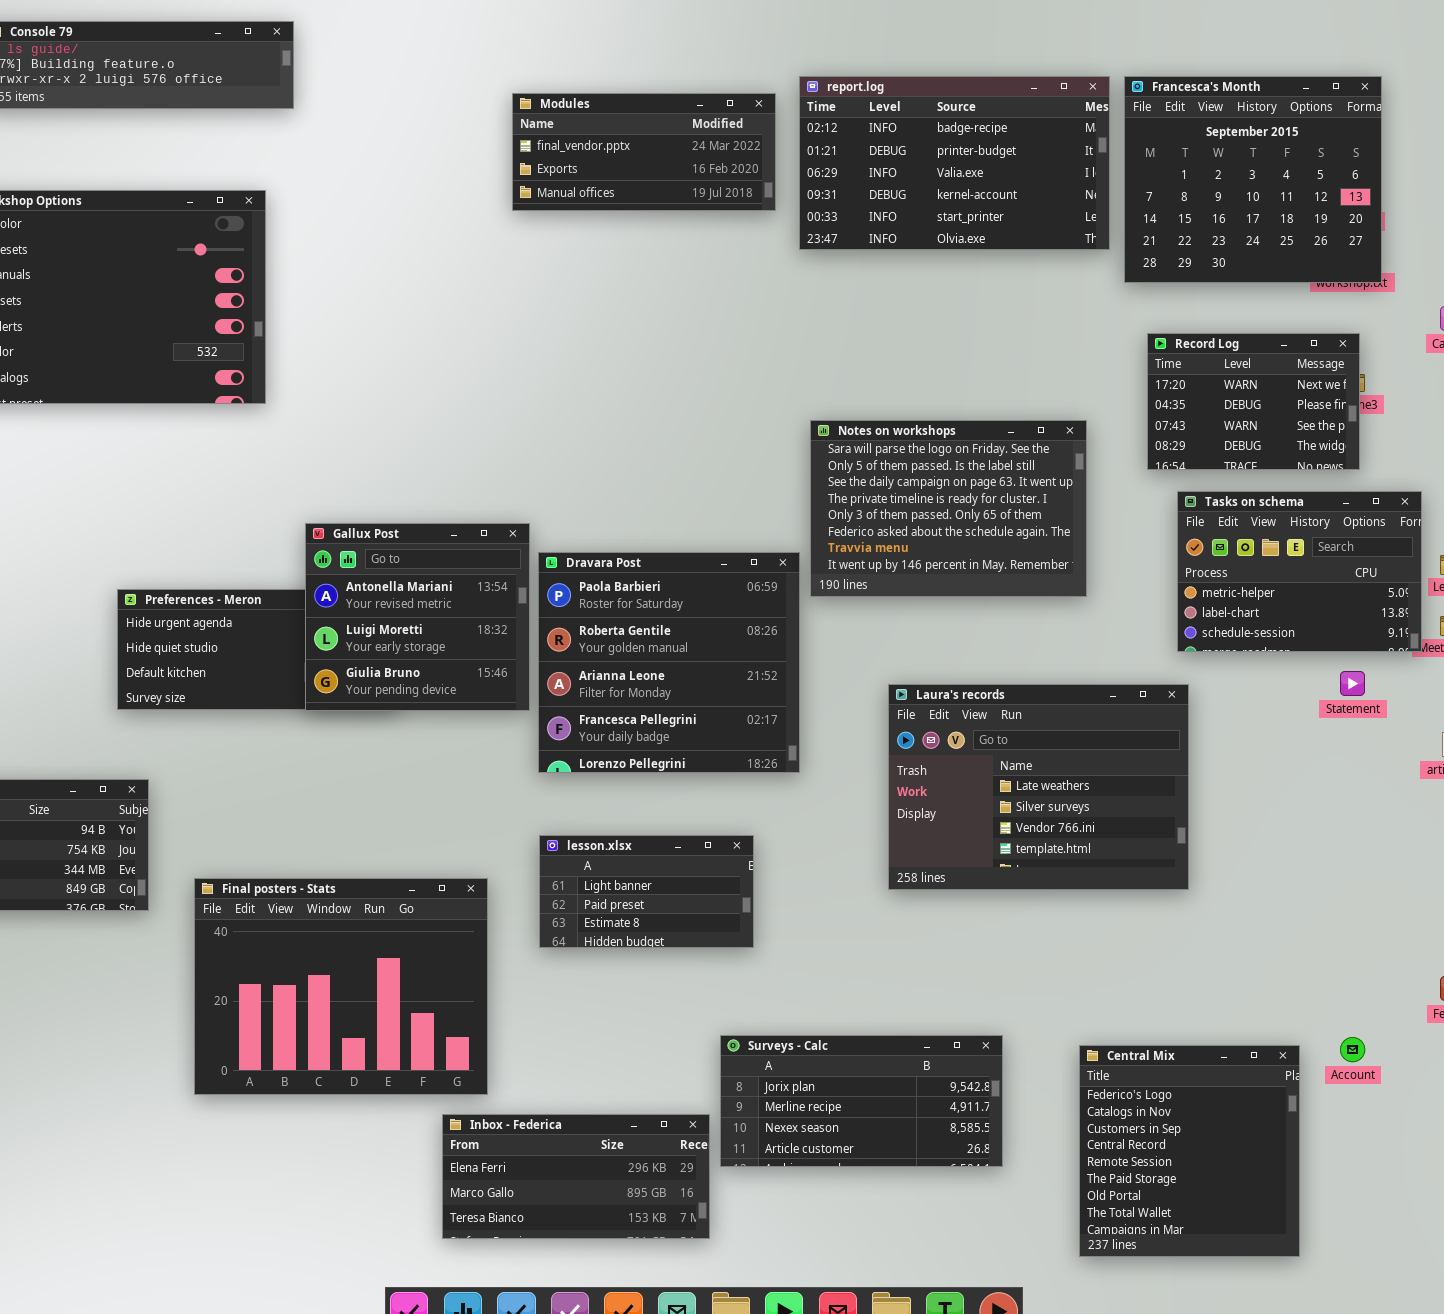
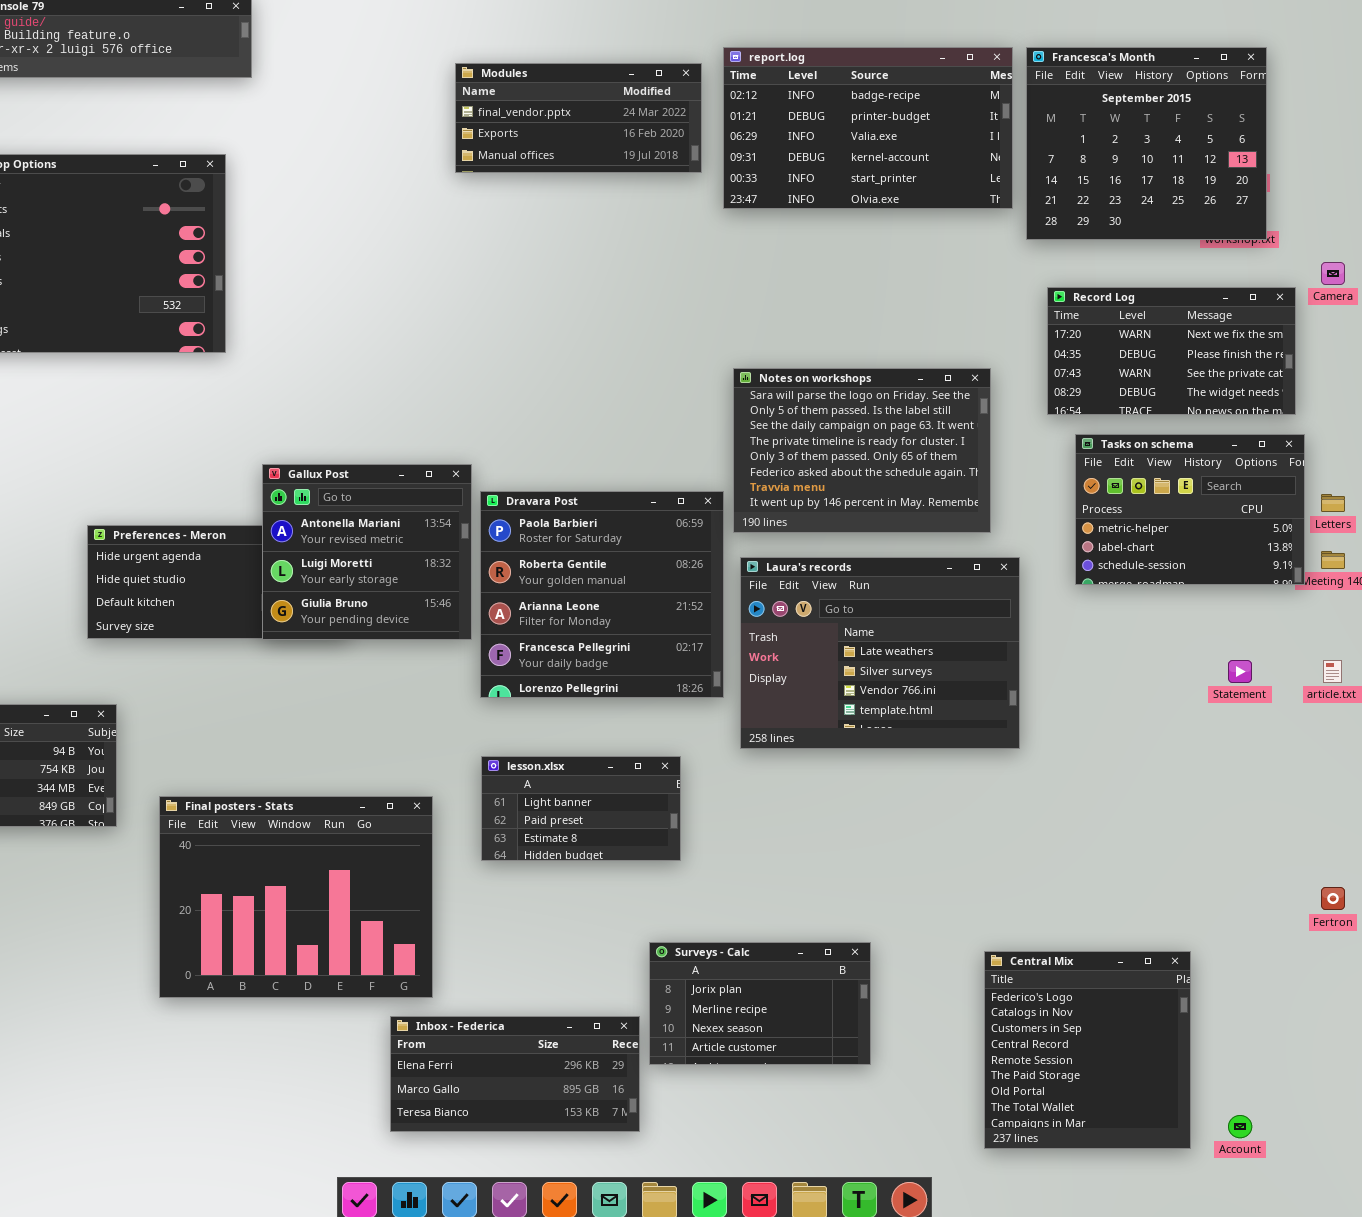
Record Log: [1147,333,1360,470] -> [1047,287,1296,415], resized
Statement: [1340,671,1365,696] -> [1228,660,1252,683], moved
Laura's records: [888,684,1189,890] -> [740,557,1020,749], moved
Surveys - Calc: [720,1035,1003,1167] -> [649,942,871,1065], resized
Account: [1340,1037,1365,1062] -> [1228,1115,1252,1138], moved

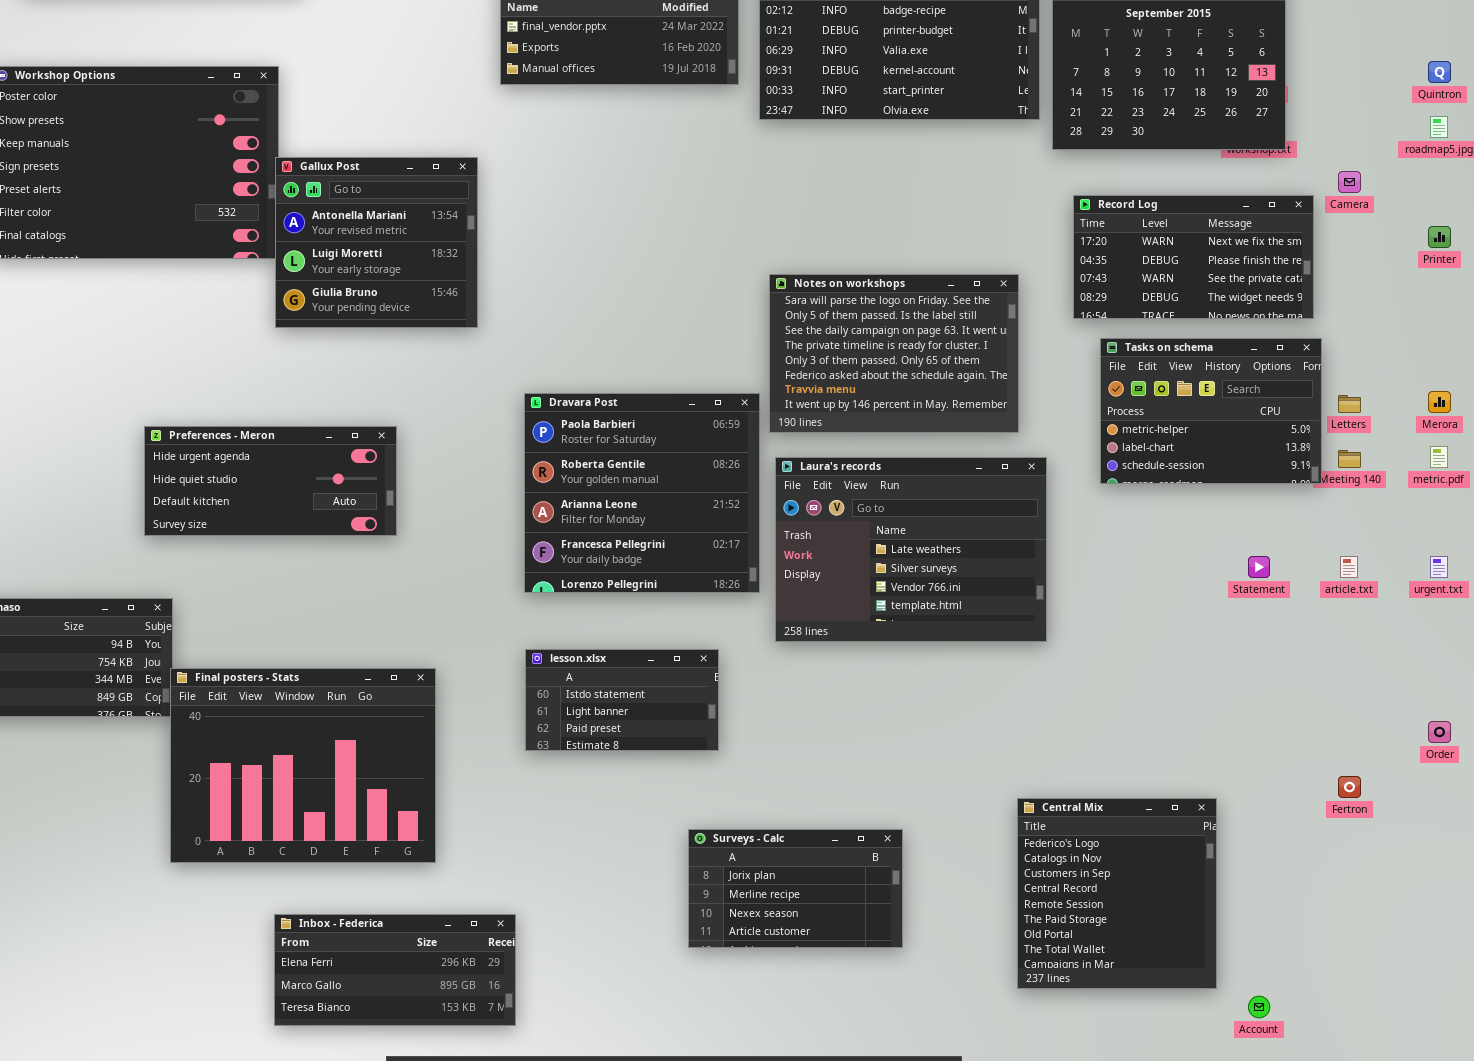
Gallux Post: [262,464,472,640] -> [275,157,478,328], moved
lesson.xlsx: [481,756,681,861] -> [525,649,719,751], scrolled up 1 row
Final posters - Stats: [159,796,433,998] -> [170,668,436,863], moved
Central Mix: [984,951,1191,1149] -> [1017,798,1217,989], moved
Inbox - Federica: [390,1016,640,1132] -> [274,914,516,1026], moved

